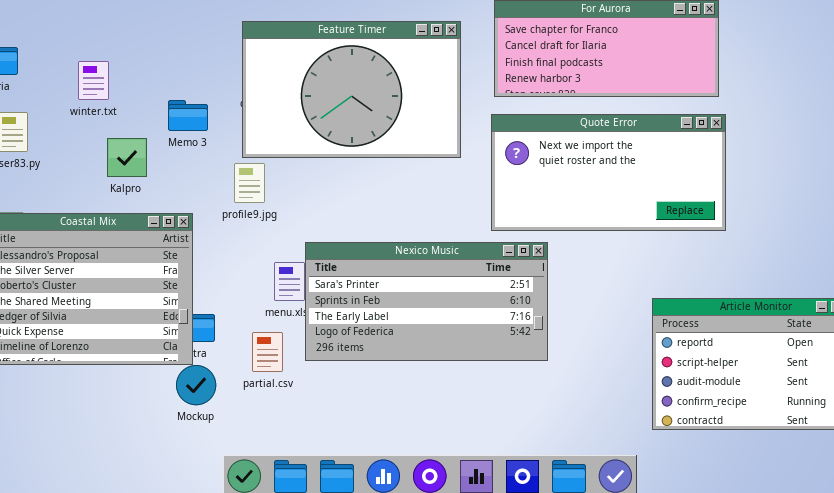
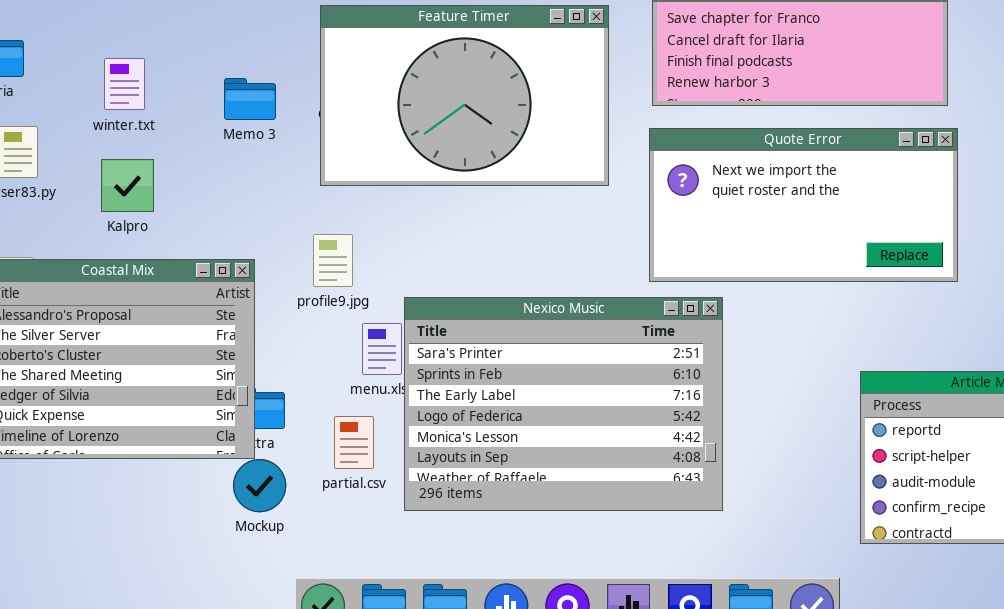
Memo 3: [168,100,208,131] -> [224,78,276,120], moved
Kalpro: [107,138,147,177] -> [101,159,154,212], moved
profile9.jpg: [234,163,265,203] -> [313,234,353,287], moved
Nexico Music: [305,242,548,361] -> [404,297,723,511], resized

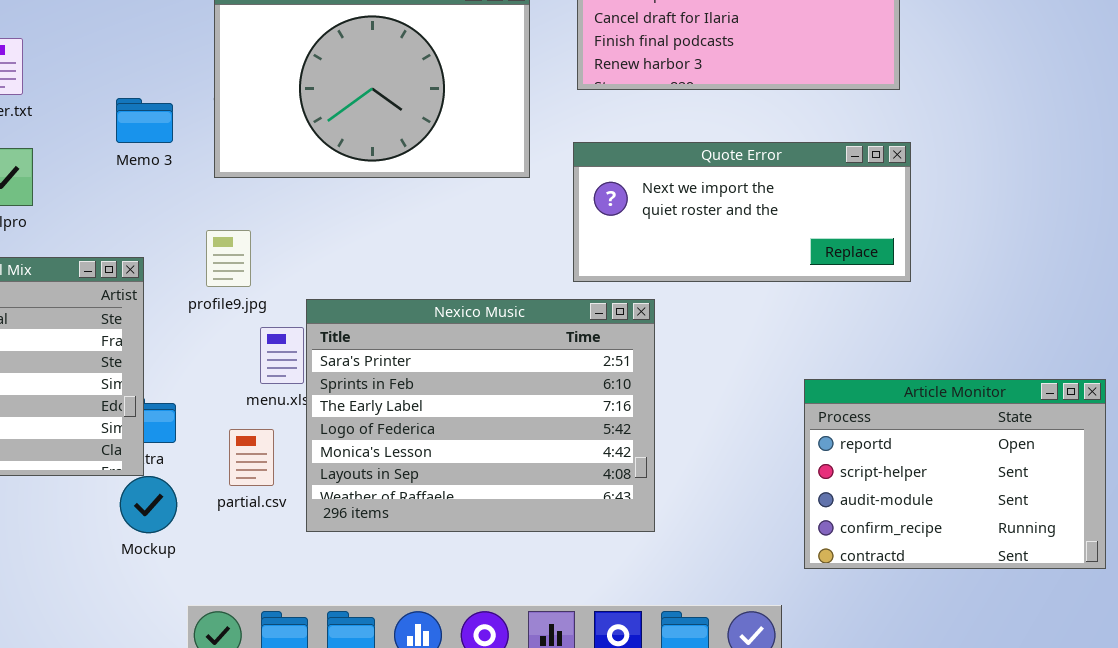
Memo 3: [224,78,276,120] -> [116,98,173,143], moved
Quote Error: [649,128,958,282] -> [573,142,911,282], resized

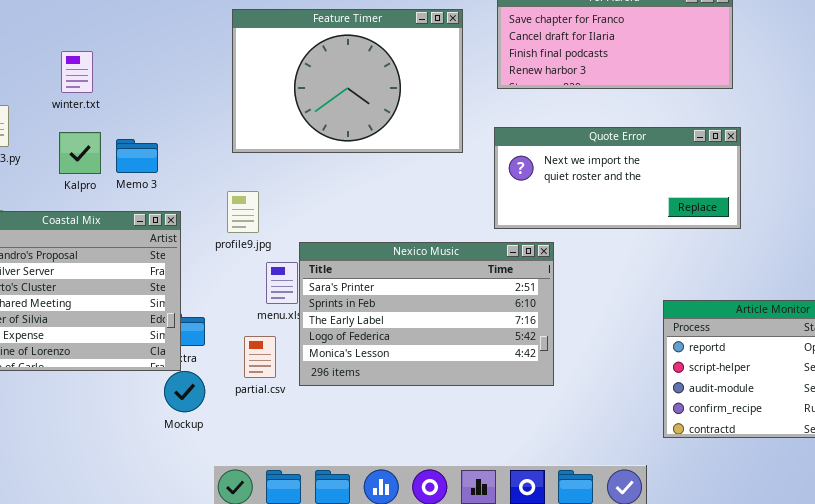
Memo 3: [116,98,173,143] -> [116,139,158,173], moved
Nexico Music: [306,299,655,532] -> [299,242,554,386], resized

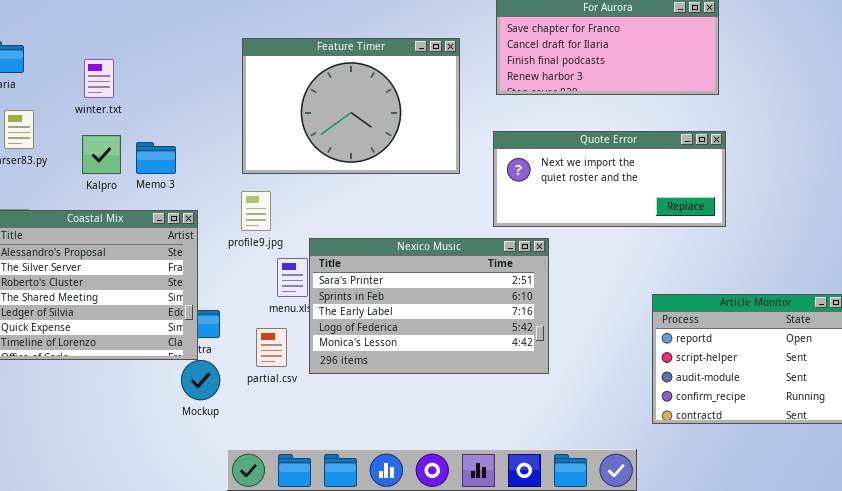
Feature Timer: [232,9,463,153] -> [242,38,460,174], moved

